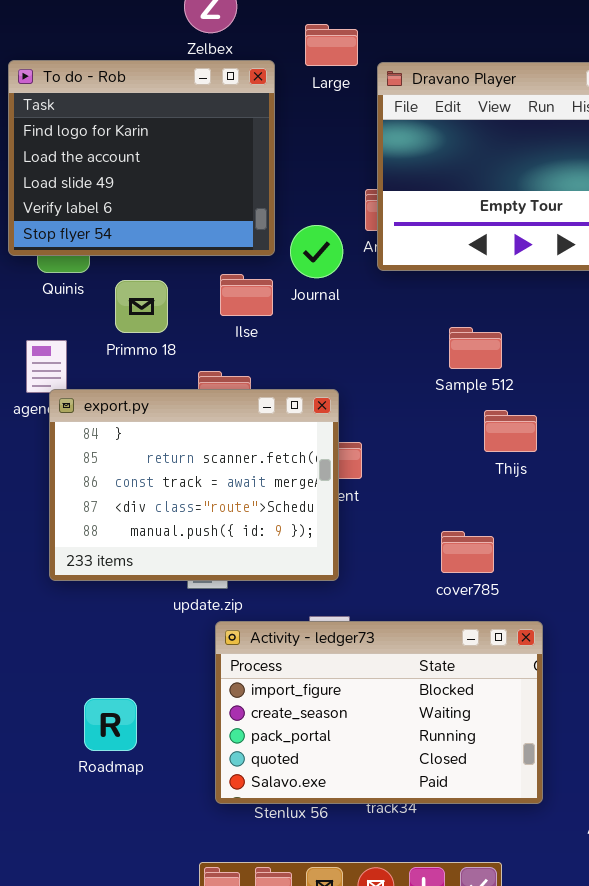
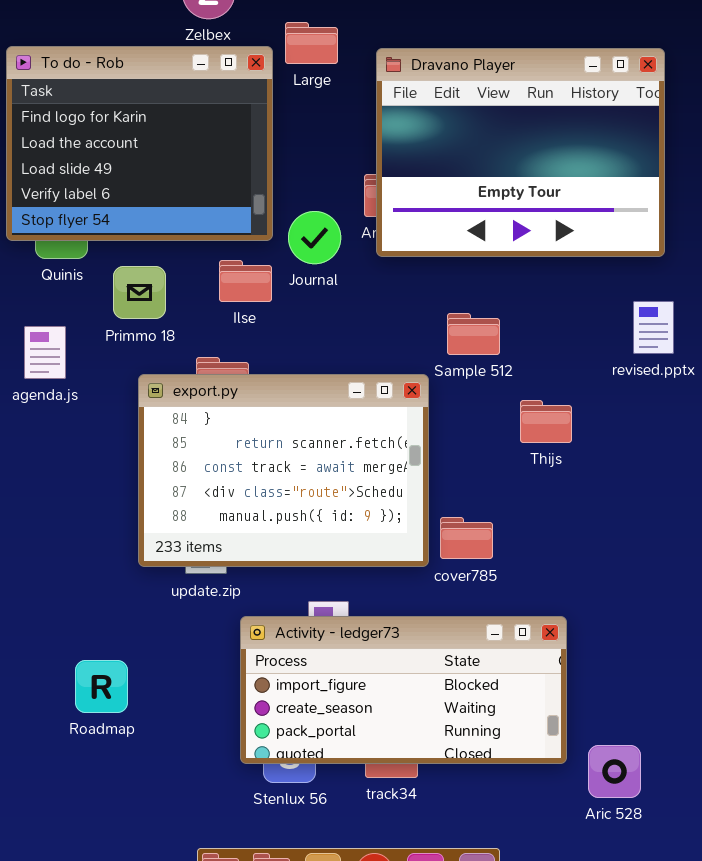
Large: [305,24,358,66] -> [285,22,338,64], moved
export.py: [49,389,339,581] -> [138,374,429,567], moved
Thijs: [484,410,537,452] -> [520,400,572,443], moved
Activity - ledger73: [215,621,543,804] -> [240,616,567,764], moved, resized
Roadmap: [84,698,137,751] -> [75,660,128,713], moved

